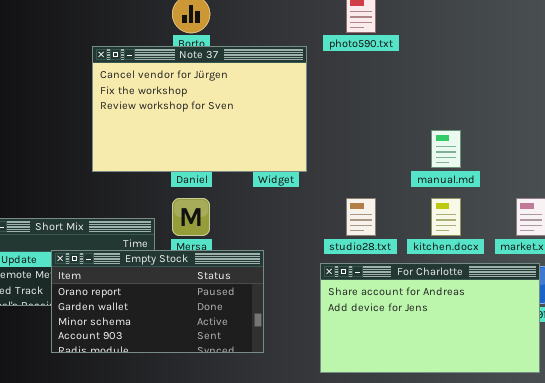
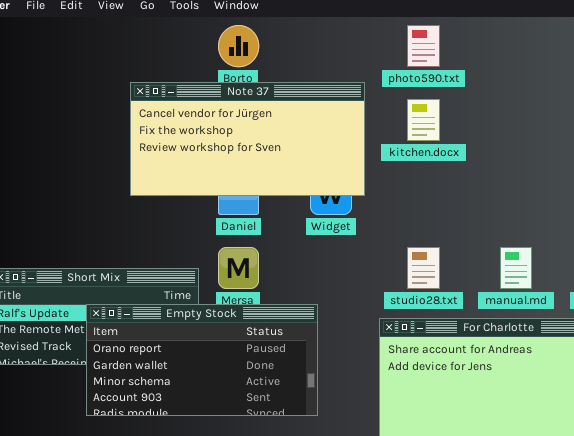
Note 37: [92,46,307,172] -> [130,82,365,196], resized
manual.md: [431,130,461,168] -> [500,247,532,289], moved
kitchen.docx: [431,198,461,236] -> [407,99,440,141], moved

